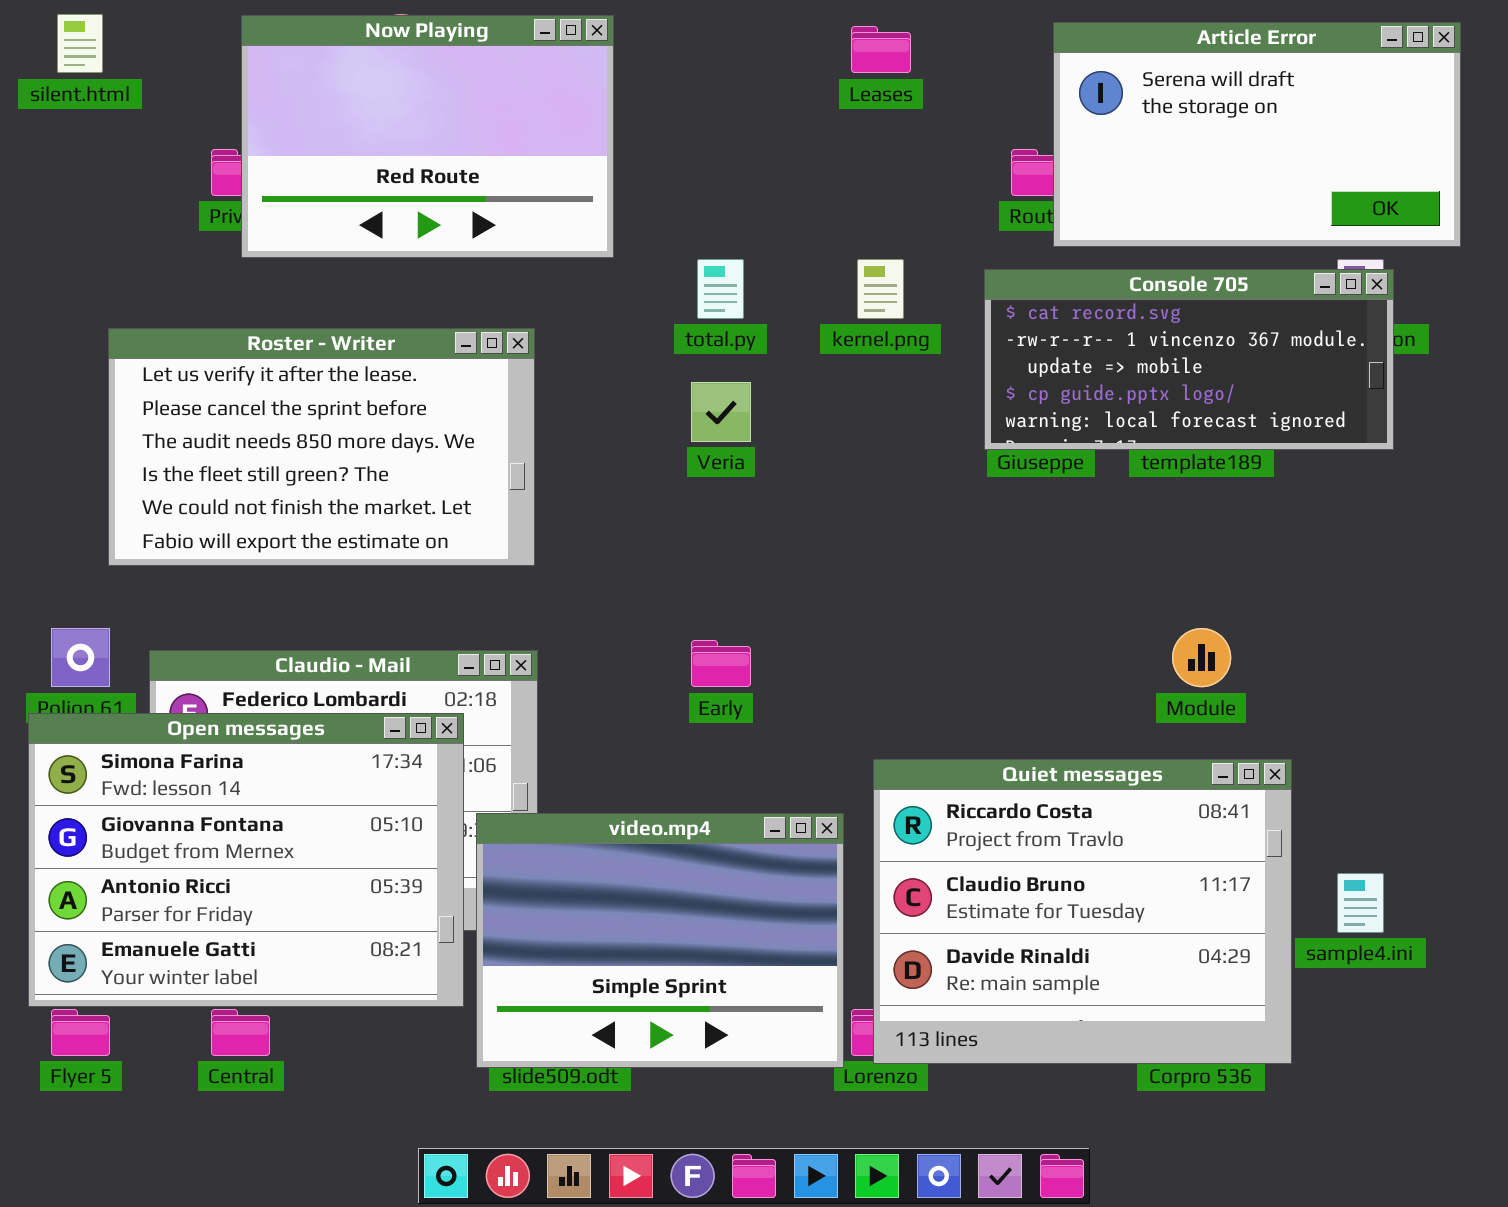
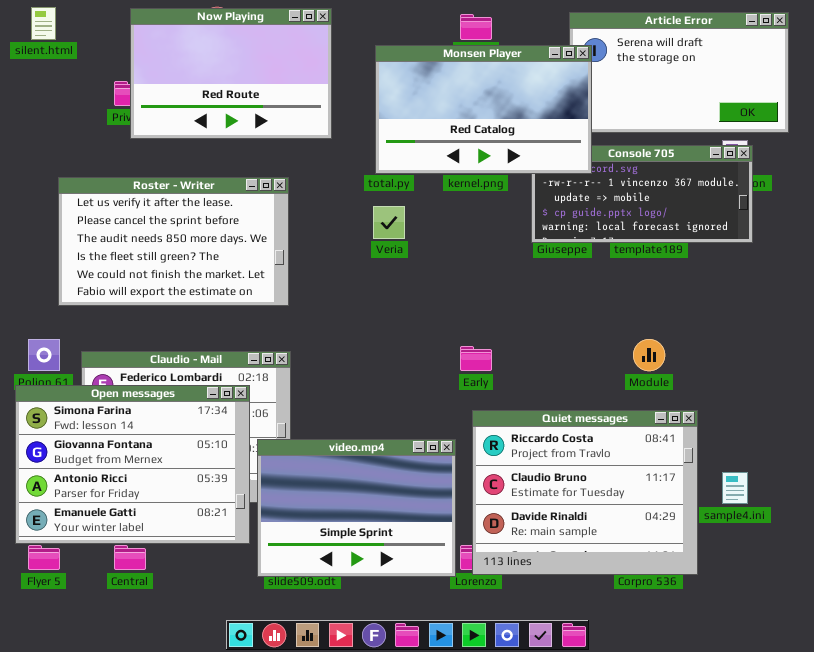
Monsen Player: none -> [375,45,592,174], opened
Early: [691,640,751,687] -> [460,346,492,371], moved

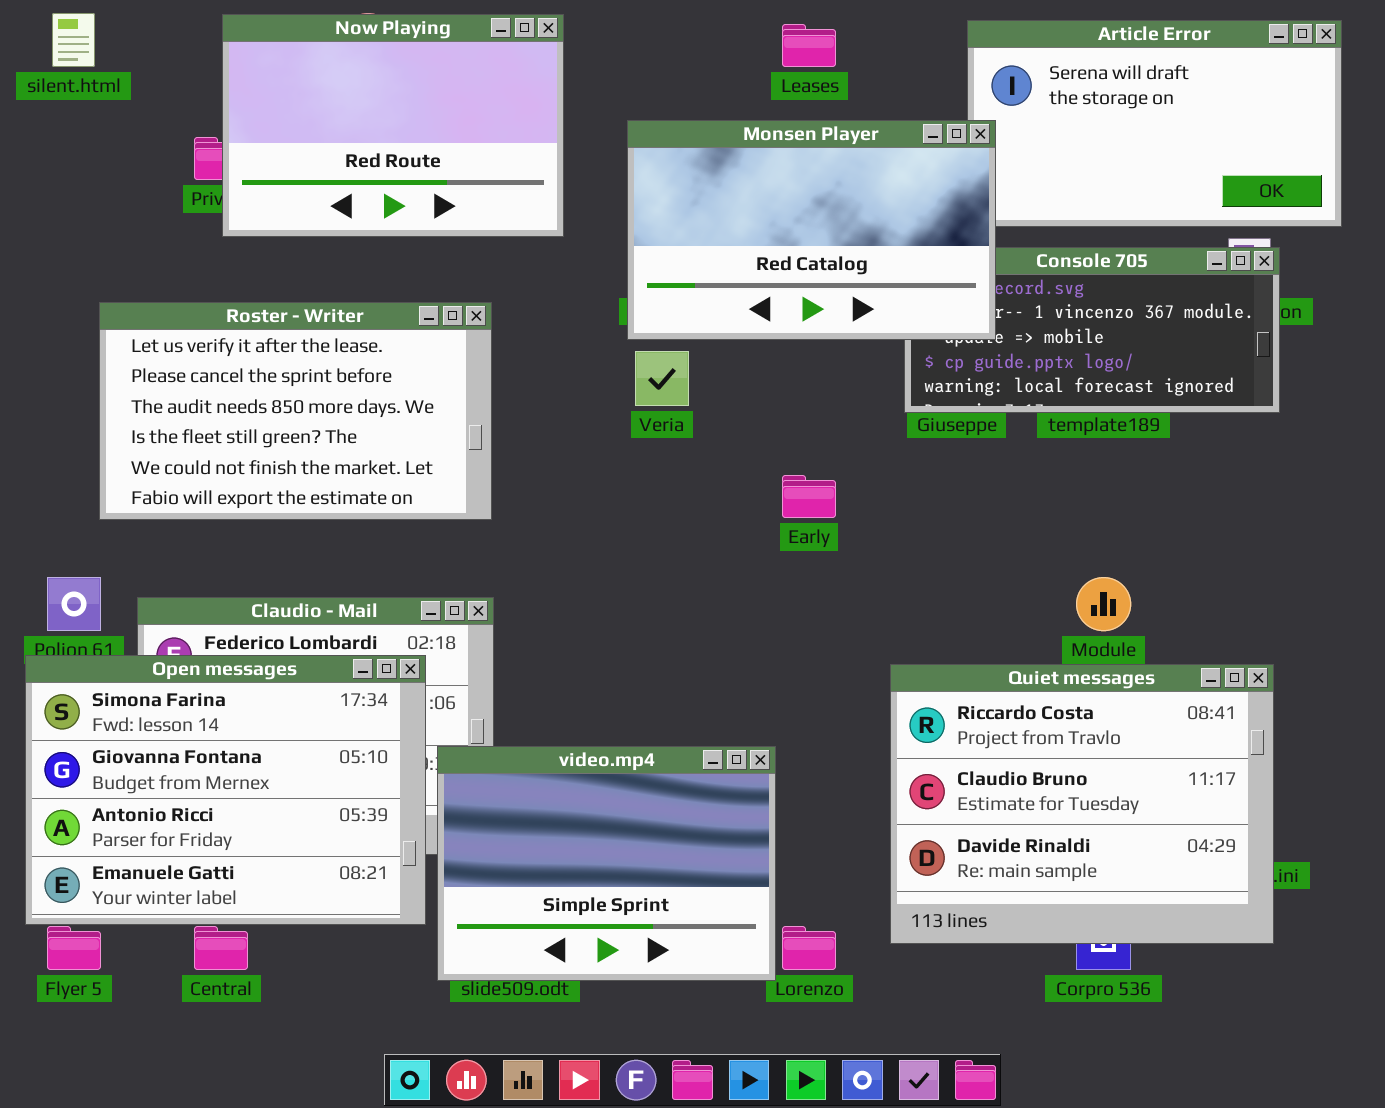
Monsen Player: [375,45,592,174] -> [627,120,996,340], moved
Early: [460,346,492,371] -> [782,475,836,518], moved
Quiet messages: [472,410,698,575] -> [890,664,1274,944], moved

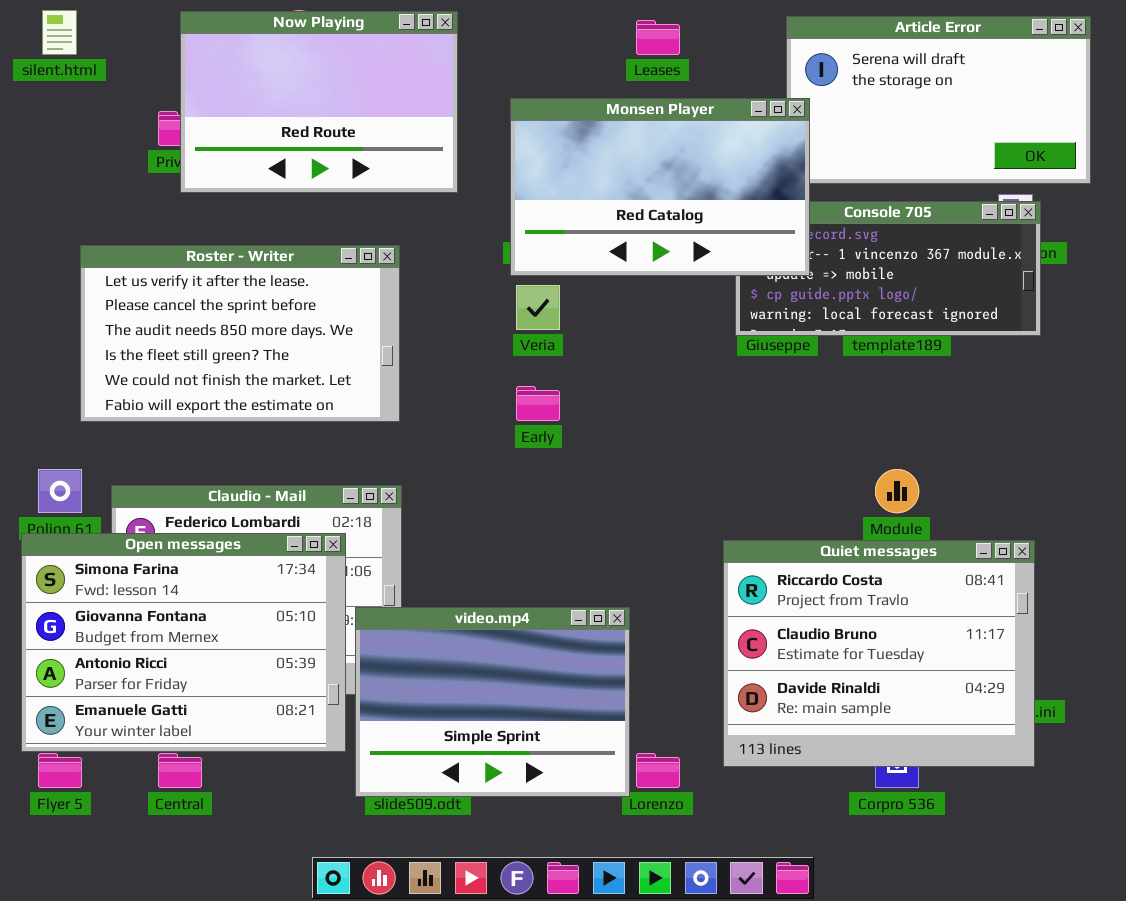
Early: [782,475,836,518] -> [516,386,560,421], moved

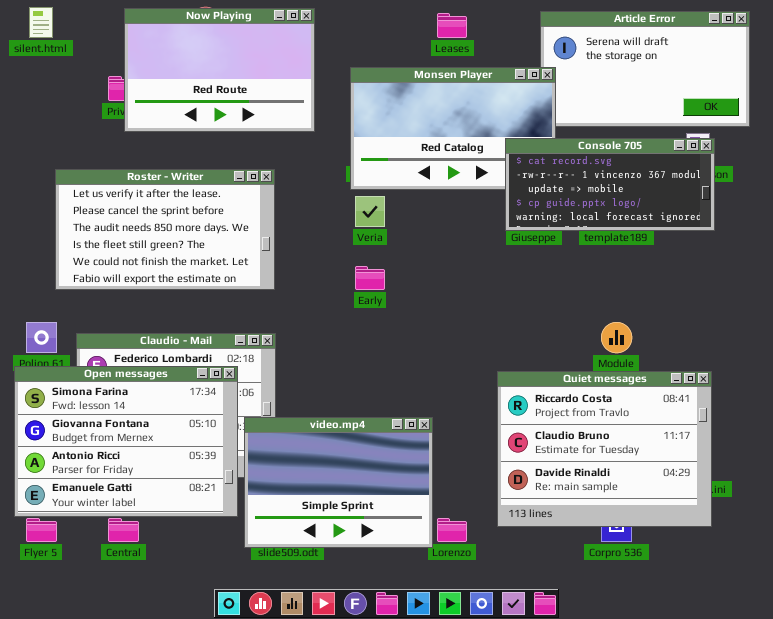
Console 705: [735,201,1041,336] -> [505,138,715,231], raised

